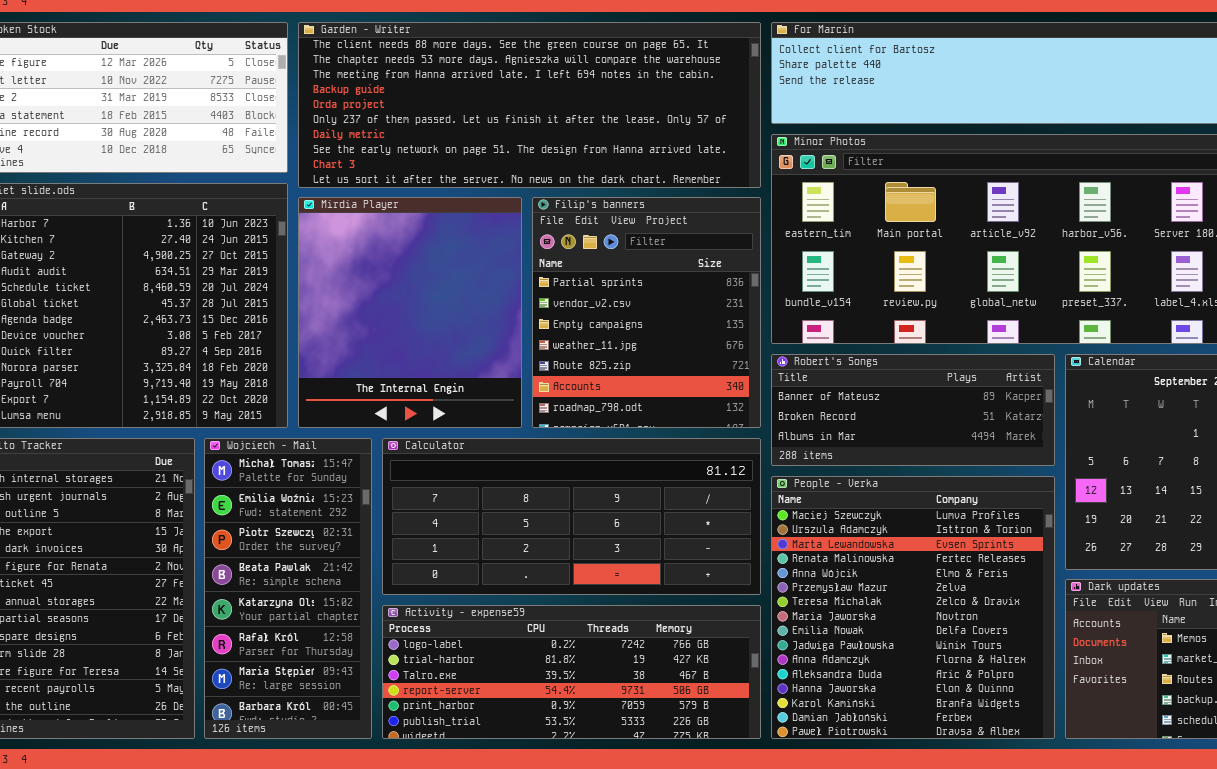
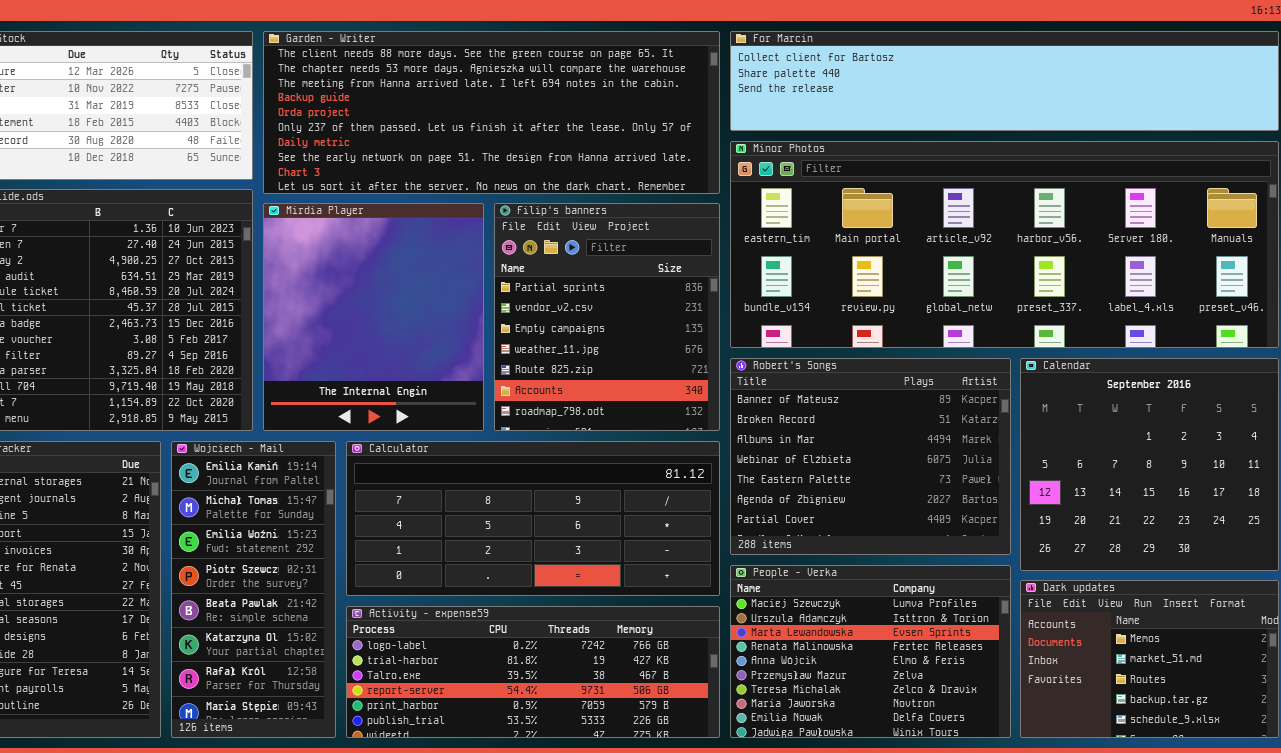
Robert's Songs: [771,354,1055,466] -> [730,358,1011,555], resized
Wojciech - Mail: [204,438,372,739] -> [171,441,336,738], scrolled up 1 row
People - Verka: [771,476,1055,739] -> [730,565,1011,738], resized

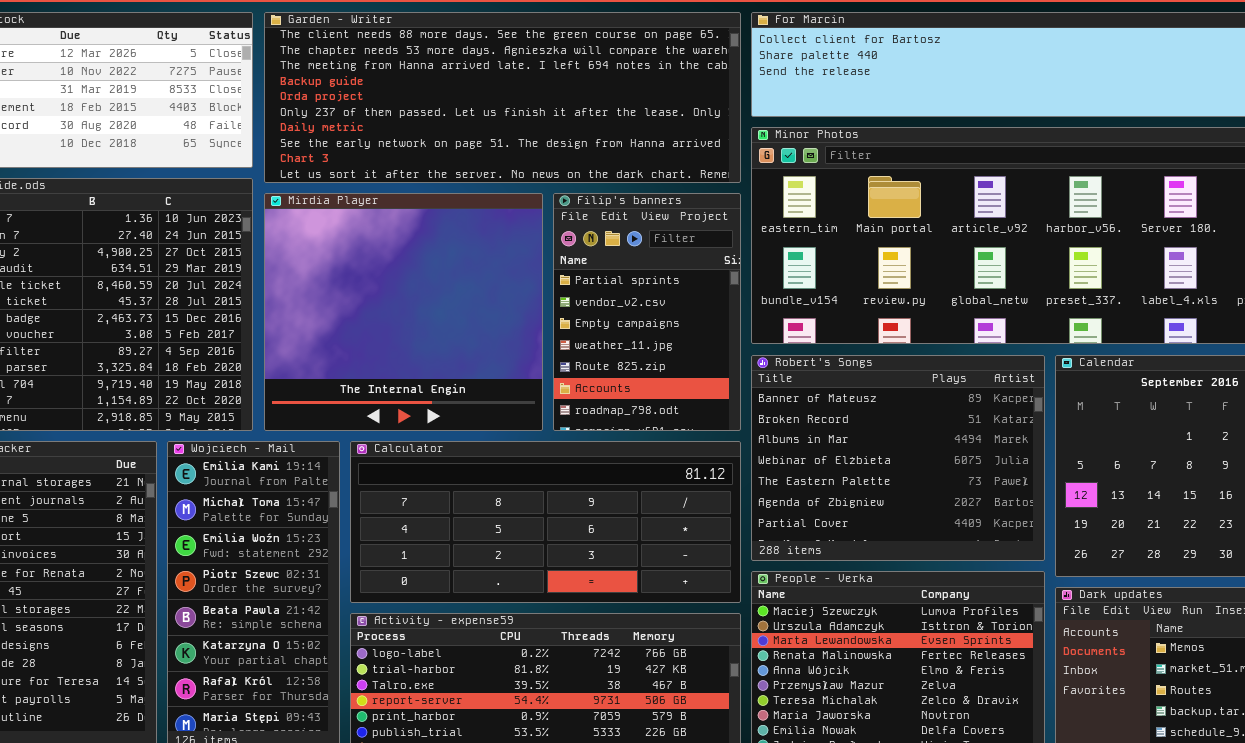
Mirdia Player: [263,203,484,431] -> [264,193,543,431], resized
Filip's banners: [494,203,720,431] -> [553,193,741,431], resized

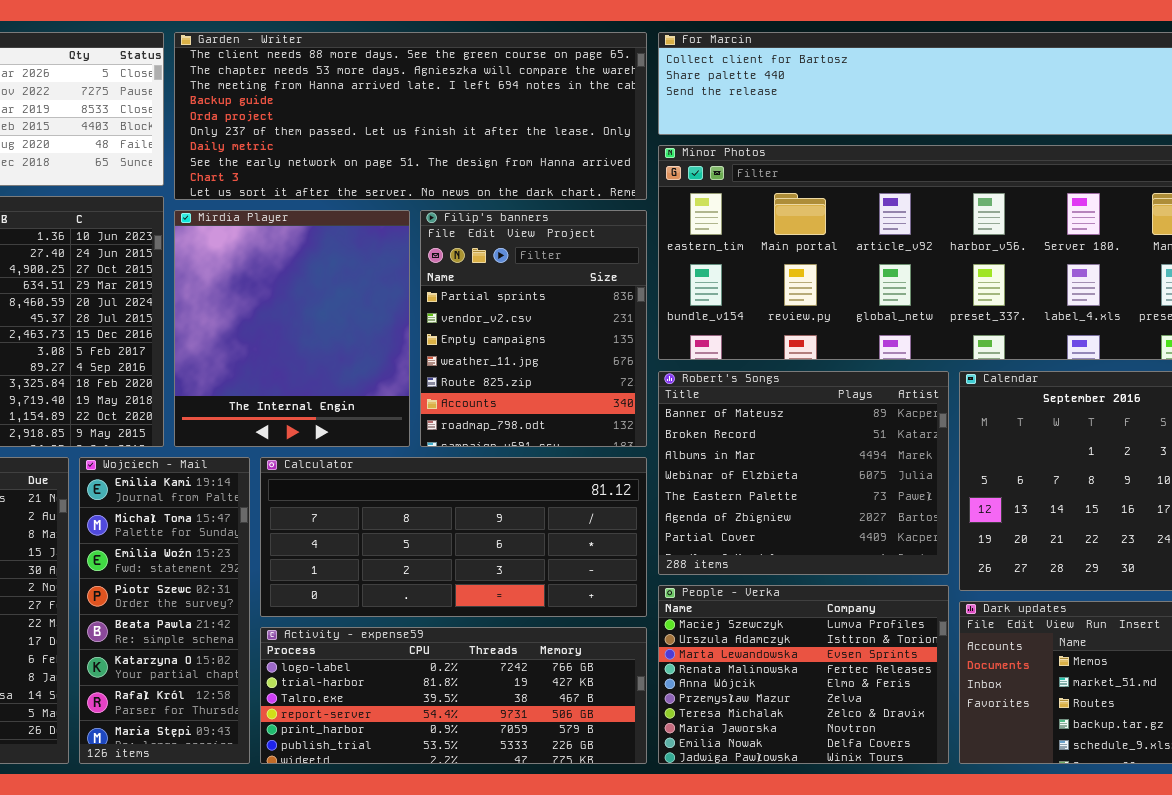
Mirdia Player: [264,193,543,431] -> [174,210,410,447], resized
Filip's banners: [553,193,741,431] -> [420,210,647,447], resized

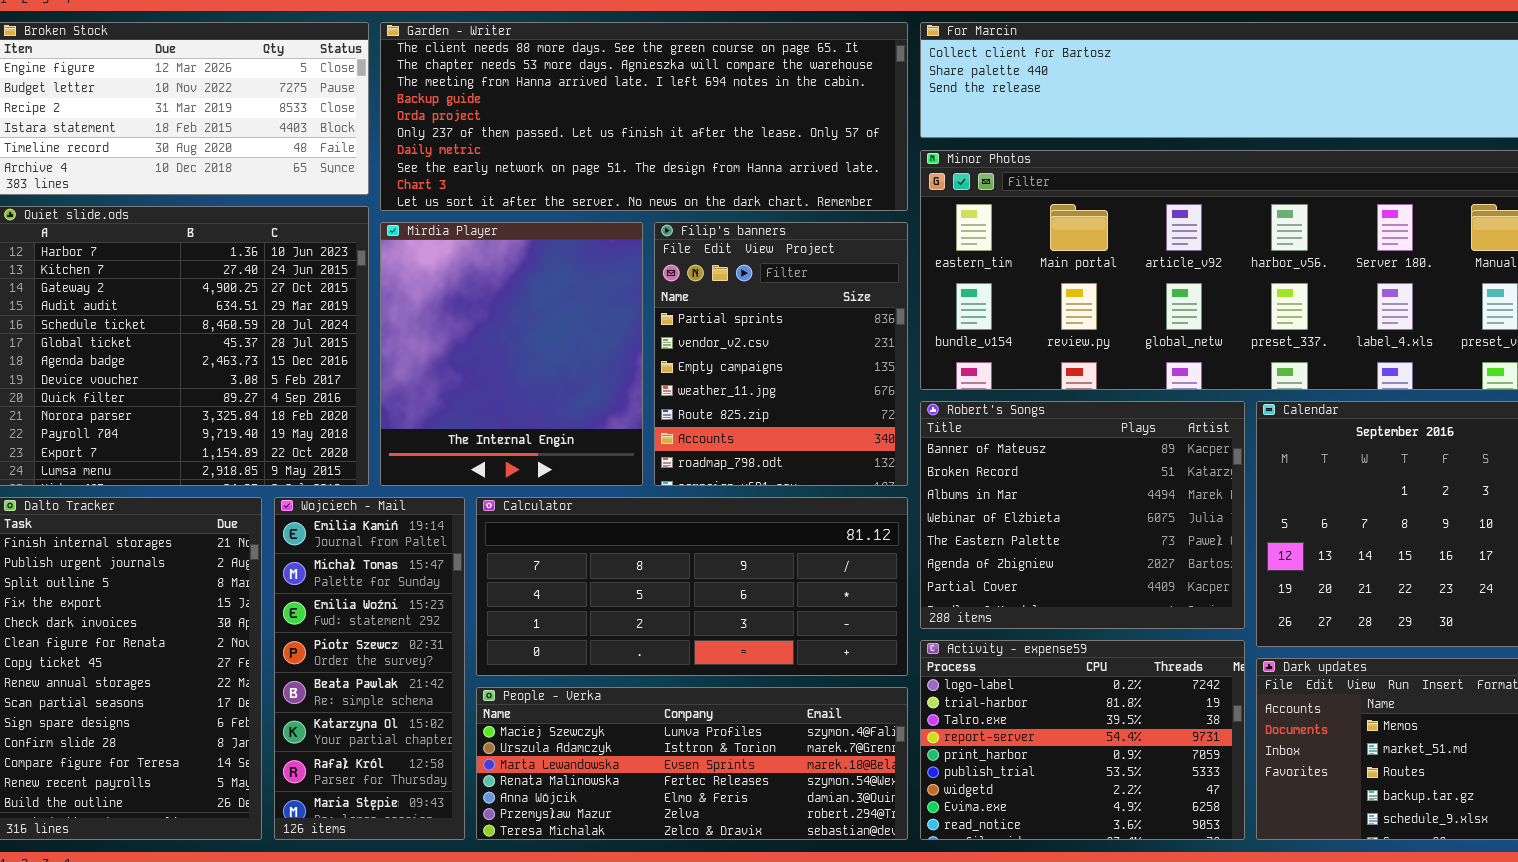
People - Verka: [658,585,949,764] -> [476,687,908,840], moved, resized
Activity - expense59: [260,627,647,764] -> [920,640,1245,840], moved, resized

